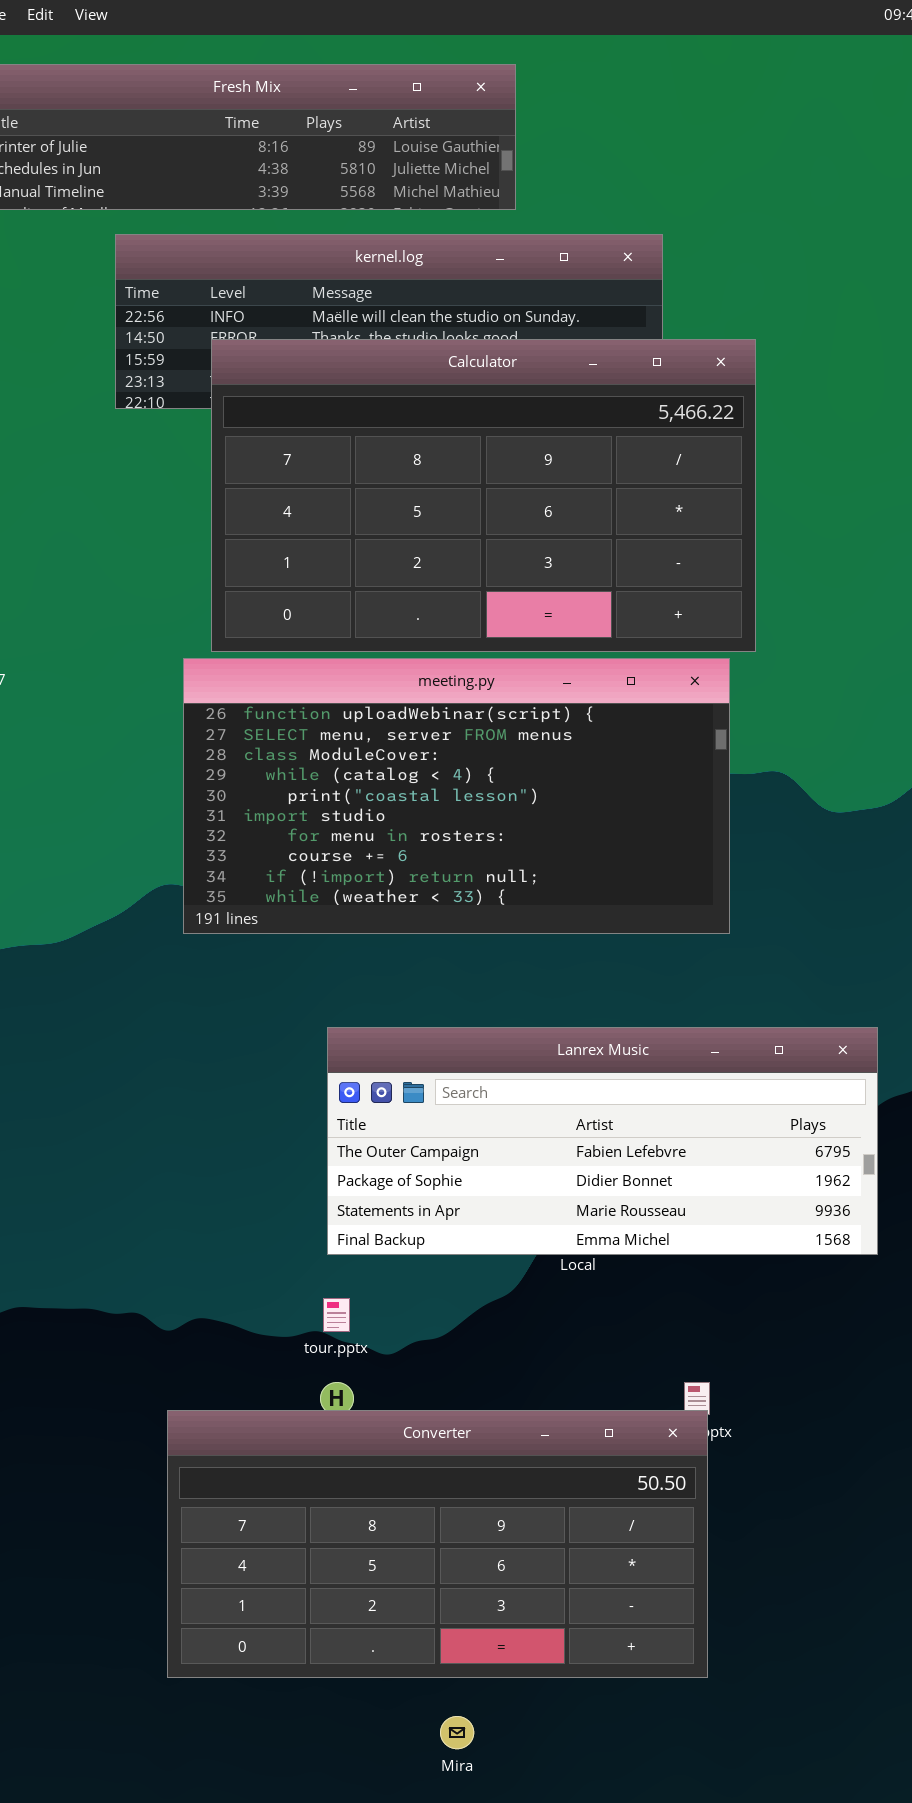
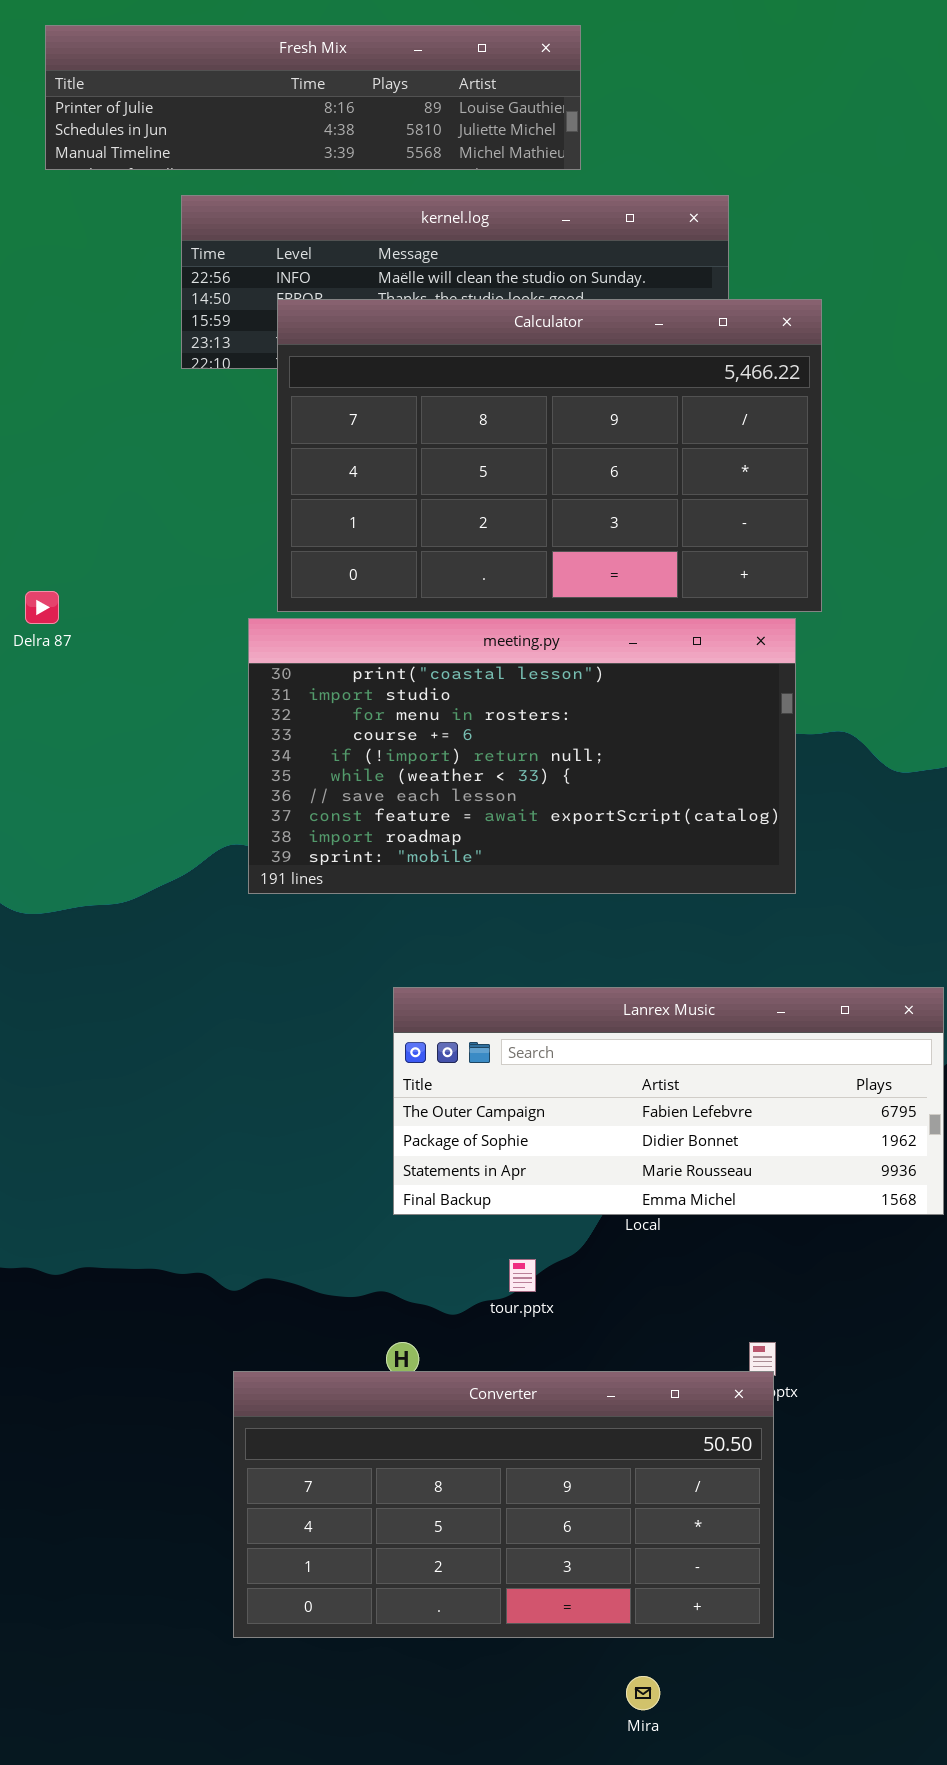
meeting.py: [183,658,730,934] -> [248,618,796,894], scrolled down 4 rows
tour.pptx: [323,1298,350,1332] -> [509,1259,536,1292], moved
Mira: [440,1716,474,1749] -> [626,1676,660,1710], moved

